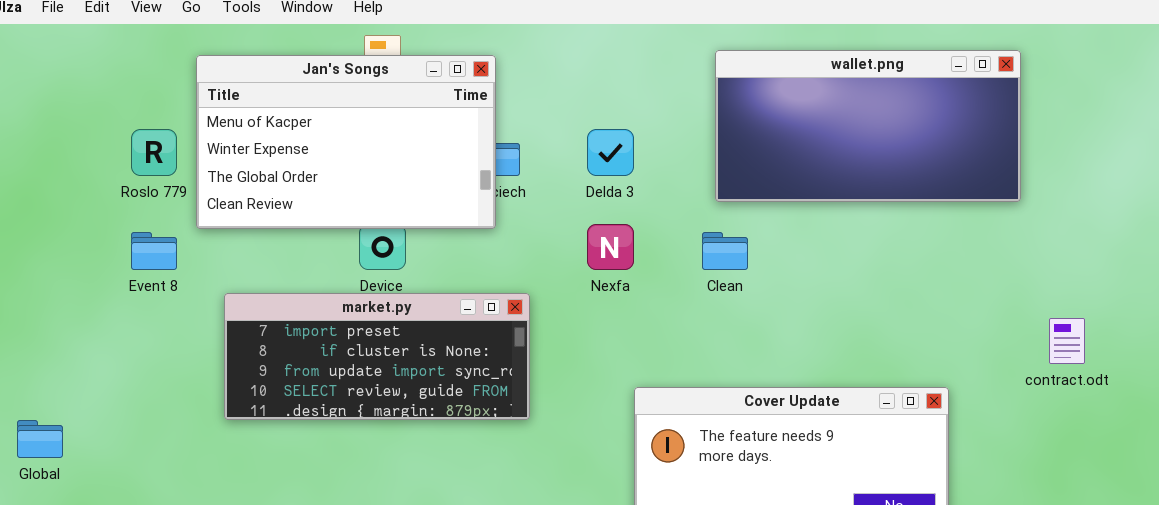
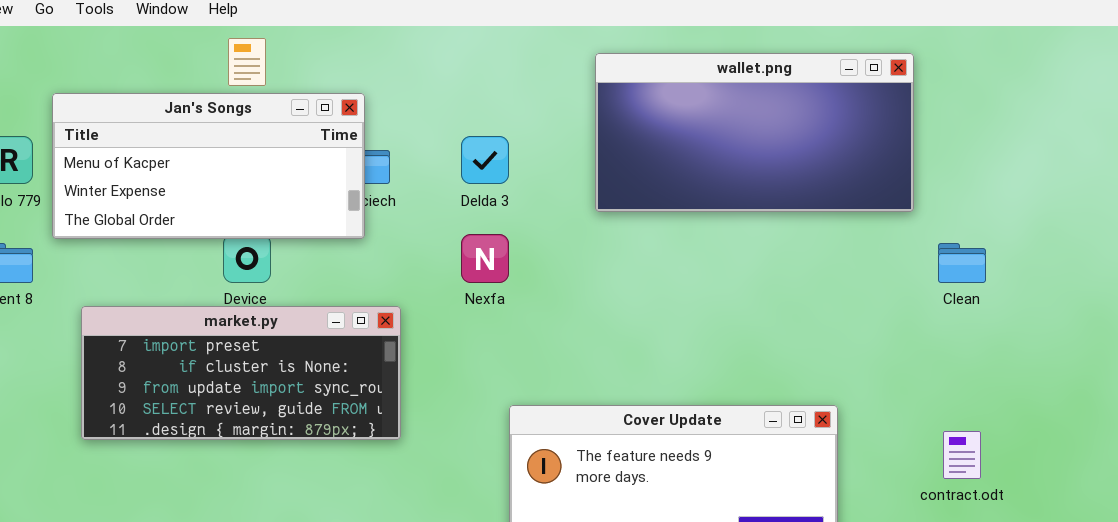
Jan's Songs: [196,55,496,229] -> [52,93,365,239], resized
Clean: [702,232,748,270] -> [938,243,986,283], moved
contract.odt: [1049,318,1085,364] -> [943,431,981,479], moved

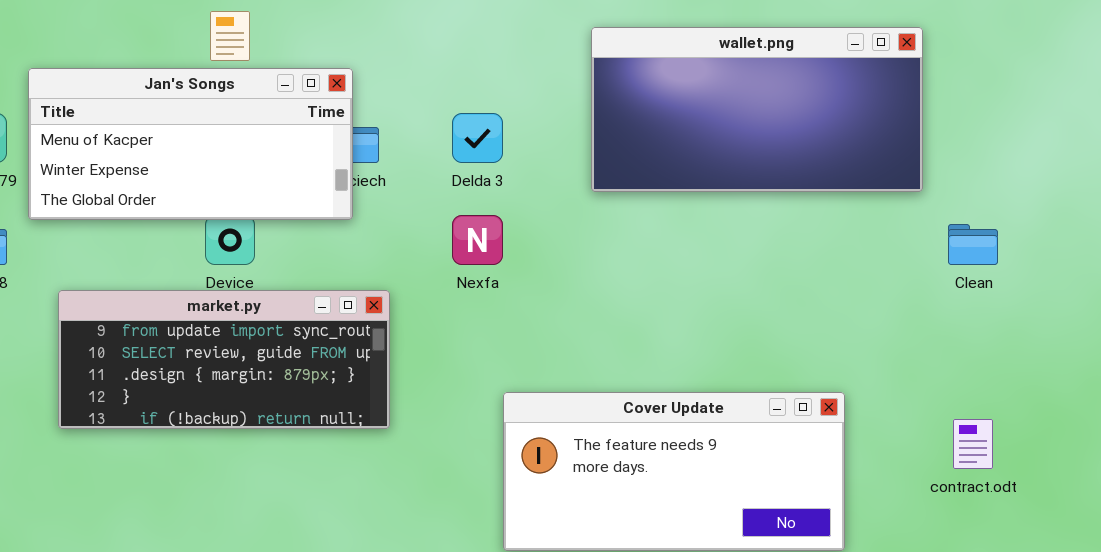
market.py: [81,306,401,440] -> [58,290,390,429], scrolled down 2 rows

